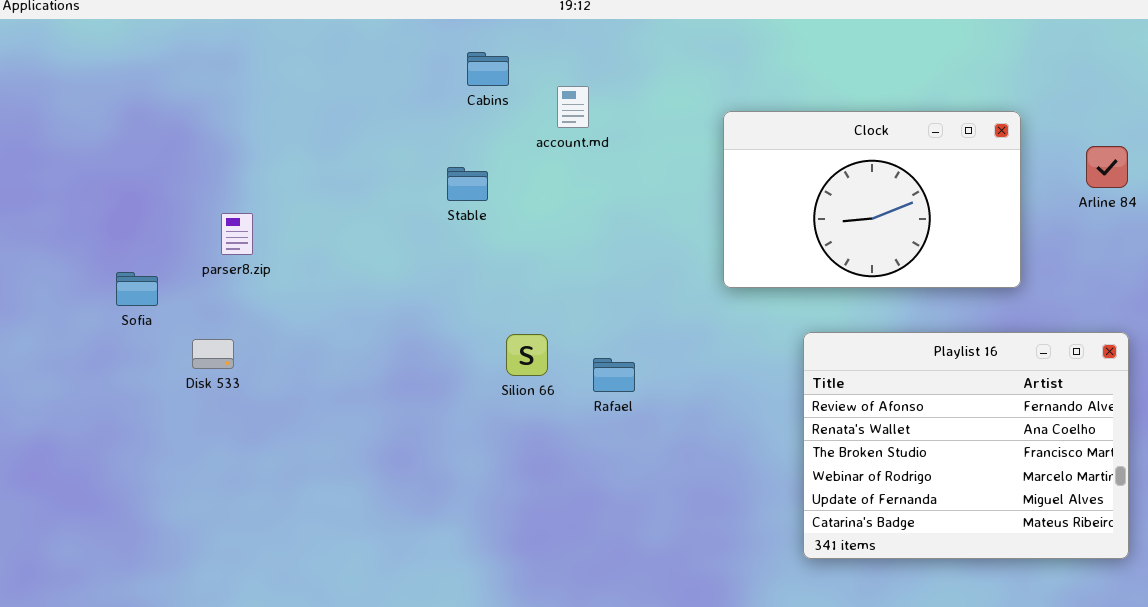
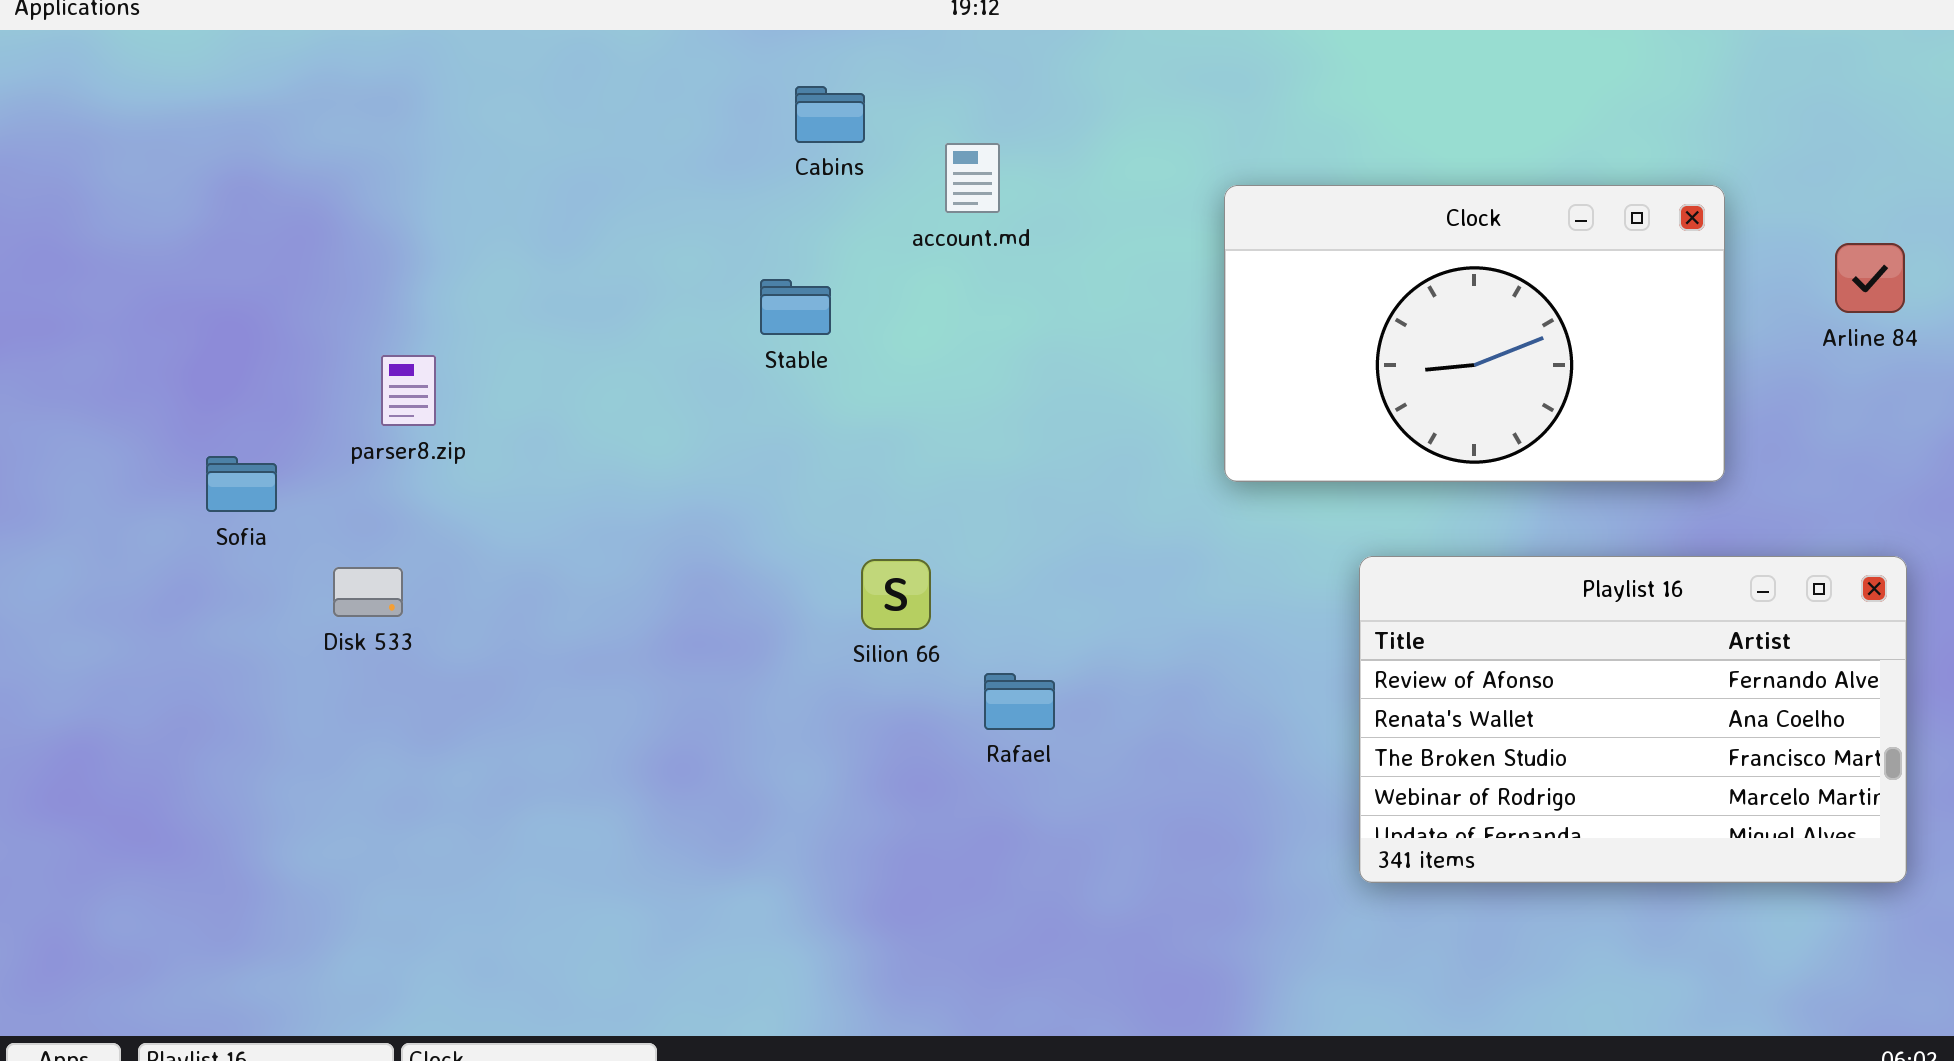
Playlist 16: [803,332,1129,559] -> [1359,556,1907,883], resized
Rafael: [593,358,635,392] -> [984,673,1055,730], moved

